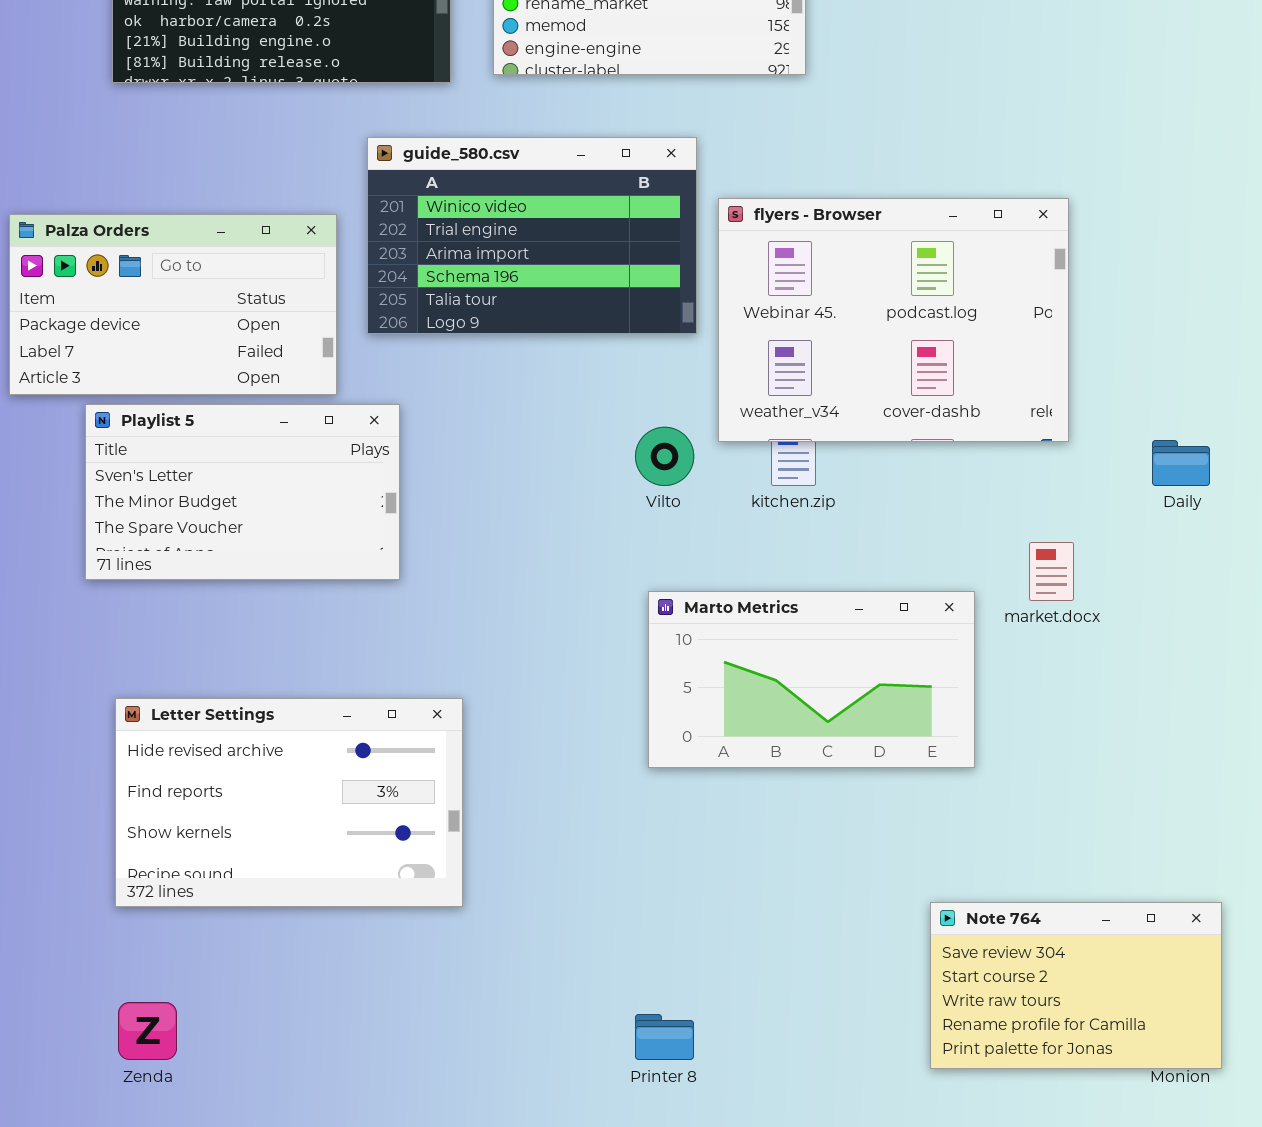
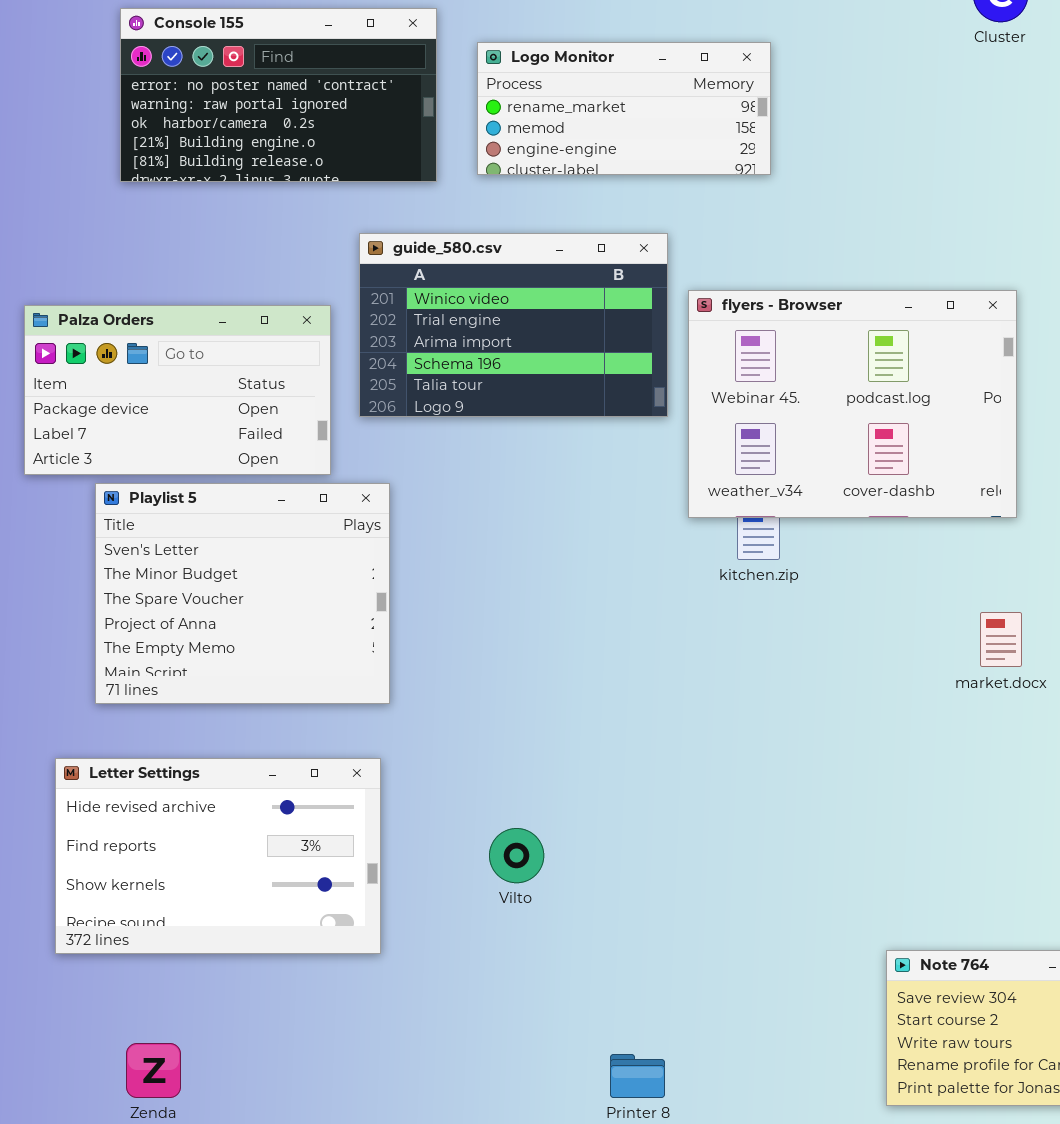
Playlist 5: [85,404,400,580] -> [95,483,390,704], resized
Vilto: [635,427,694,486] -> [489,828,544,883], moved
Marto Metrics: [648,591,975,768] -> none, closed
Letter Settings: [115,698,463,907] -> [55,758,381,954], moved

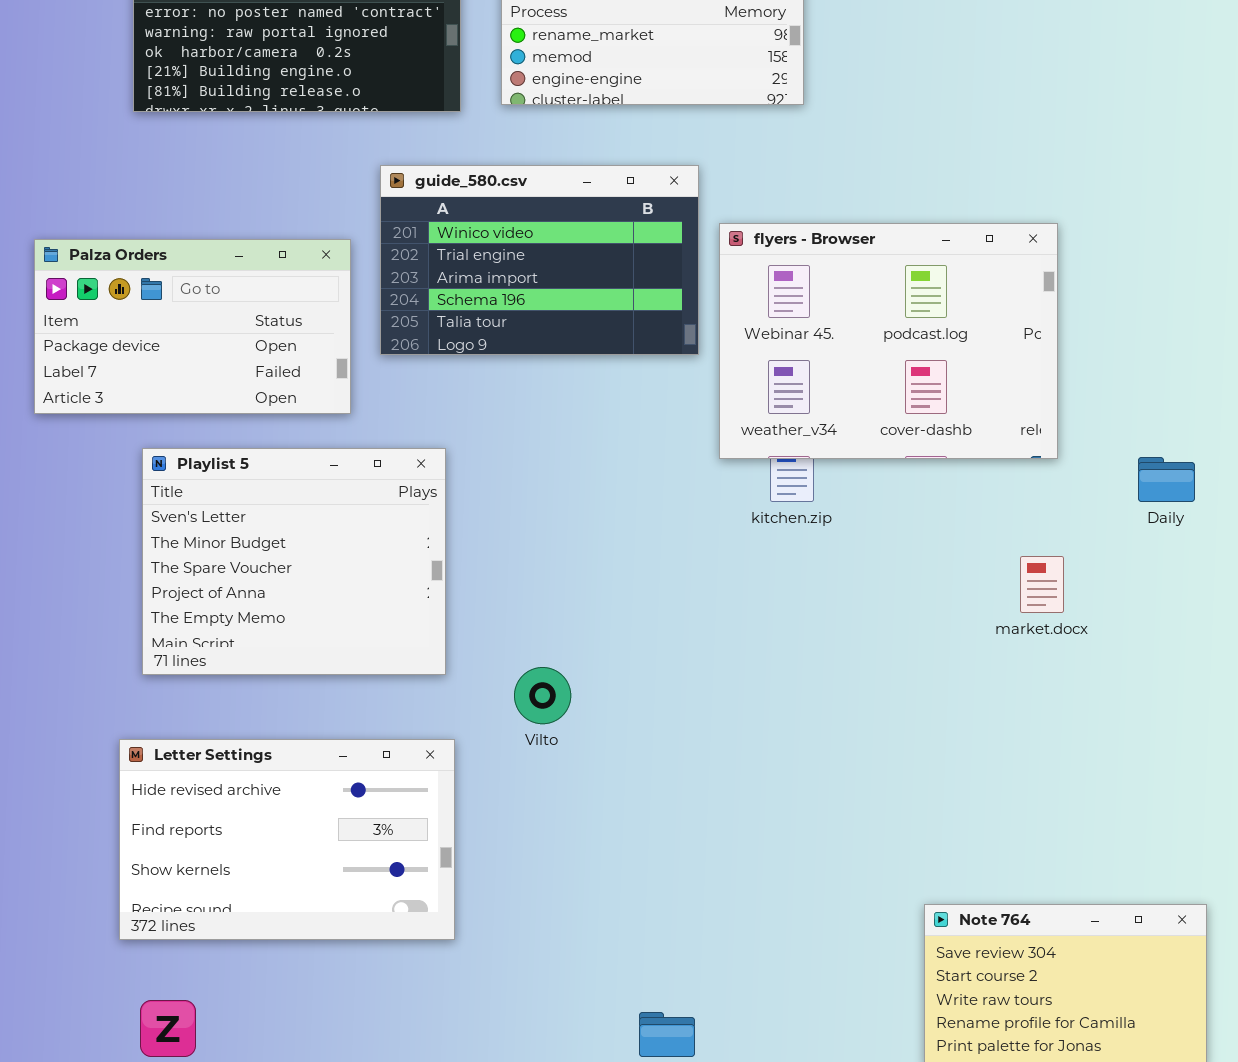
Playlist 5: [95,483,390,704] -> [142,448,446,675], moved
Letter Settings: [55,758,381,954] -> [119,739,455,940], moved
Vilto: [489,828,544,883] -> [514,667,571,724], moved

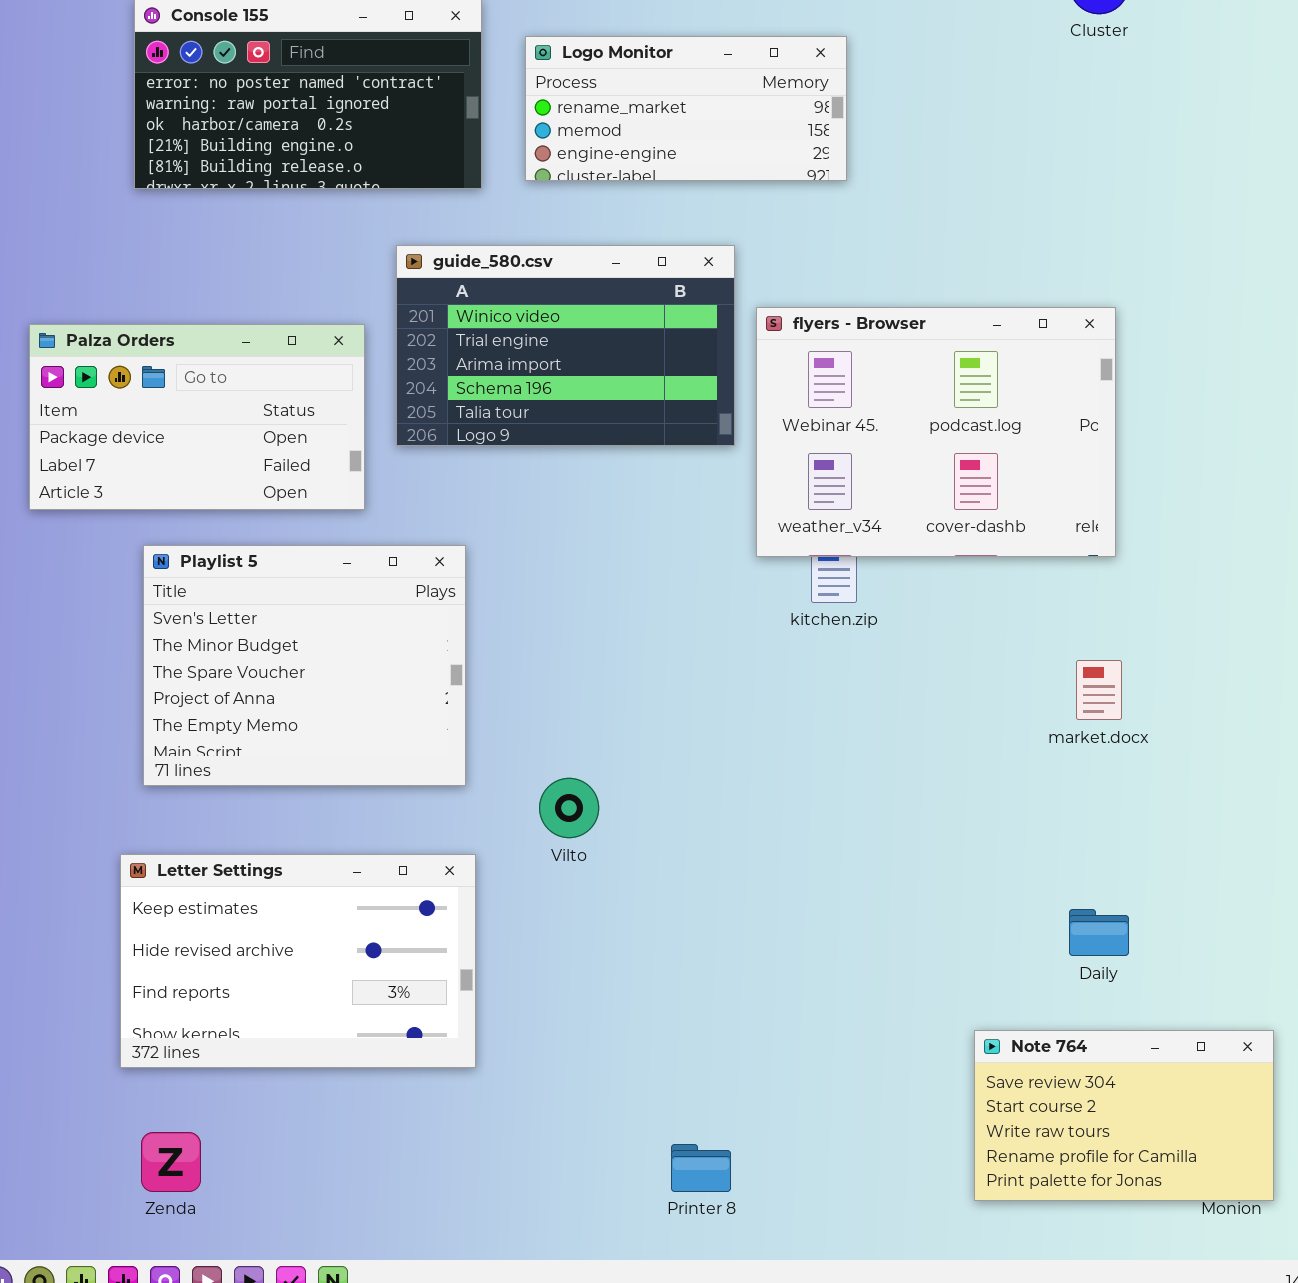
Daily: [1138,457,1195,502] -> [1069,909,1129,956], moved
Letter Settings: [119,739,455,940] -> [120,854,476,1068], scrolled up 1 row

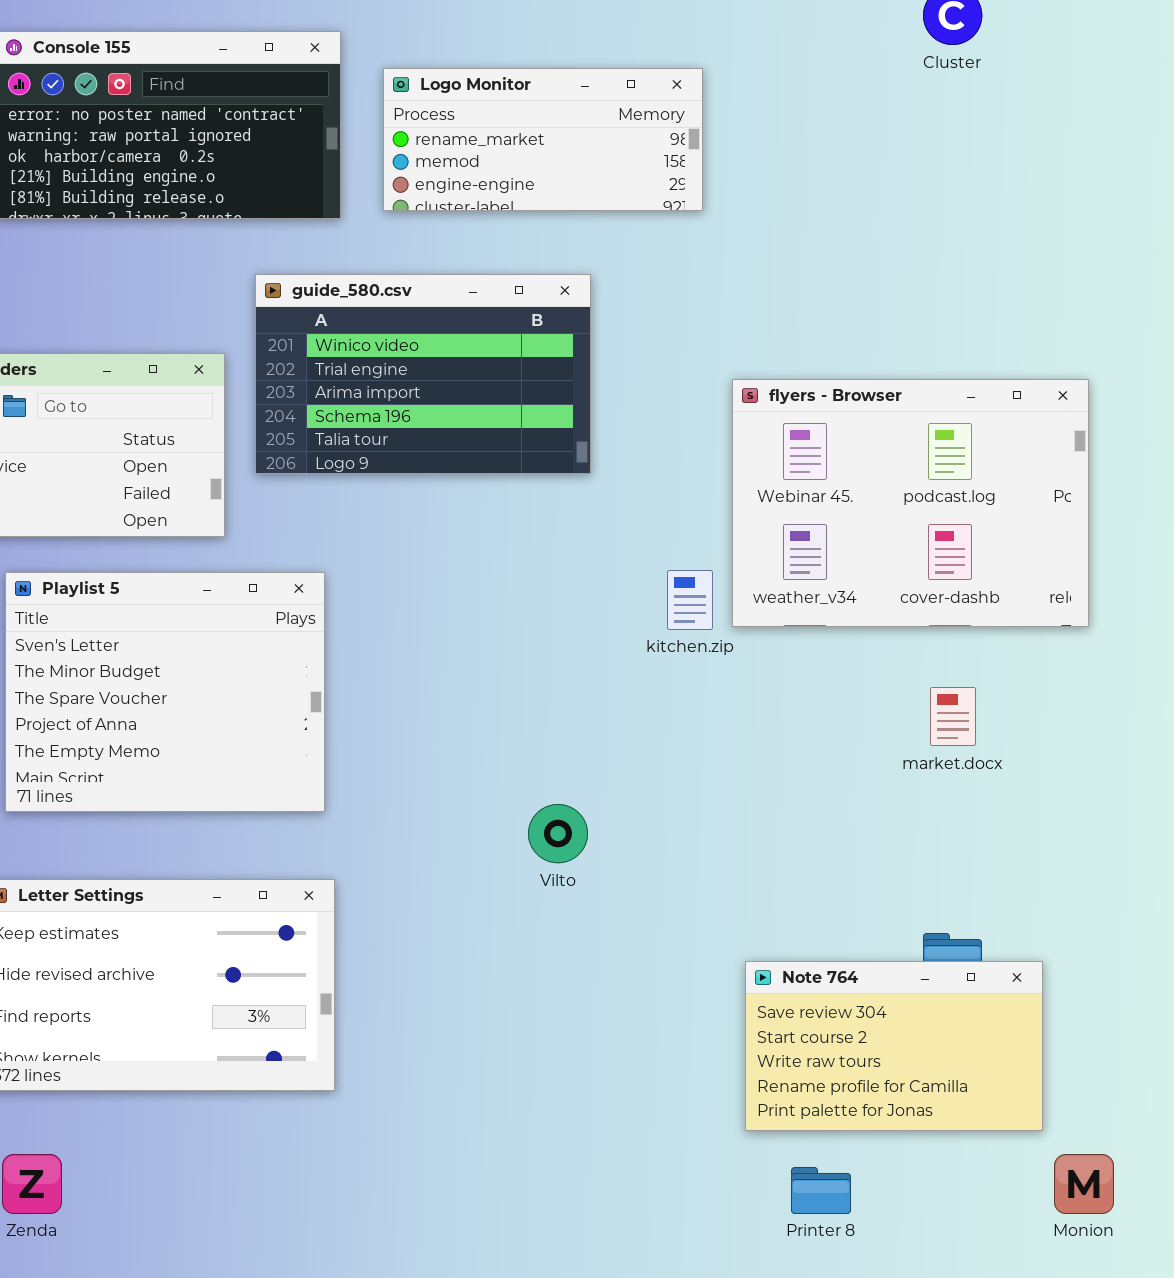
flyers - Browser: [756,307,1116,557] -> [732,379,1089,627], moved
Vilto: [539,778,599,838] -> [528,804,588,863], moved
Note 764: [974,1030,1274,1201] -> [745,961,1043,1131], moved
Printer 8: [671,1144,731,1192] -> [791,1167,851,1214], moved

